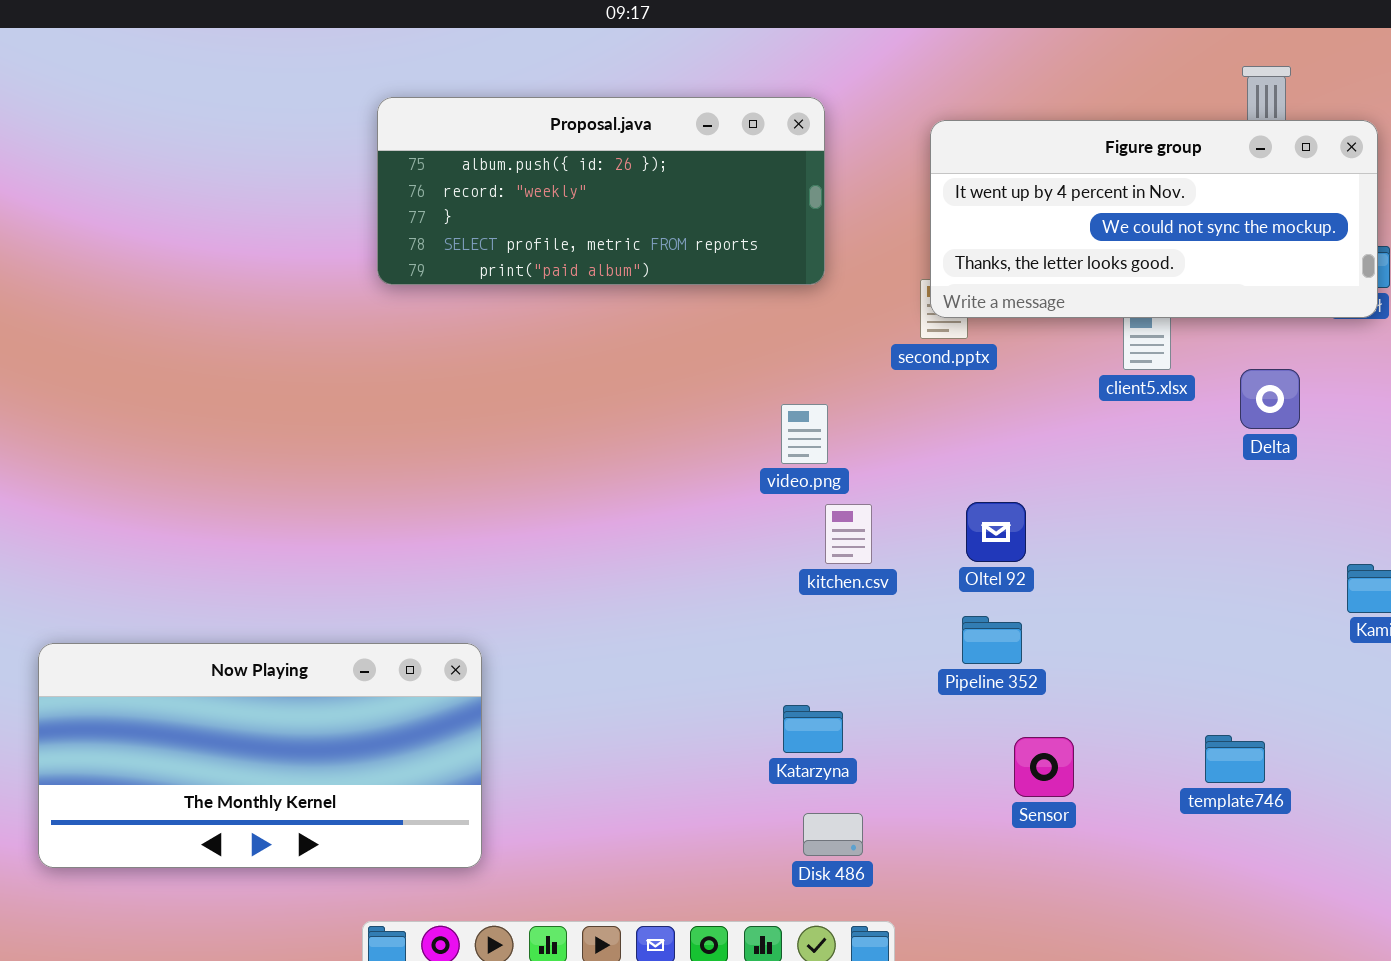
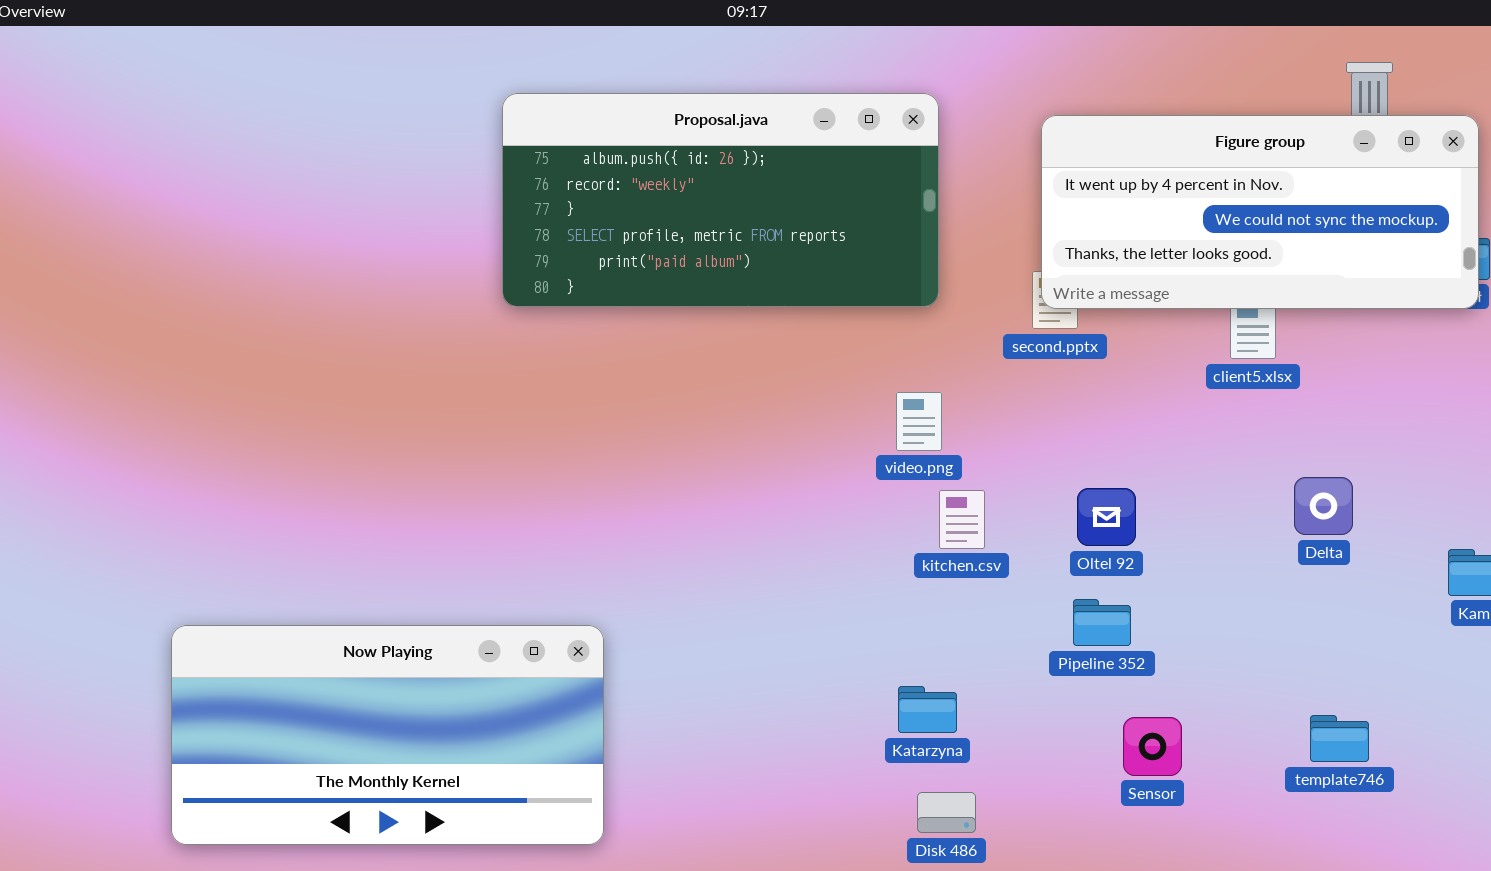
Proposal.java: [377,97,825,285] -> [502,93,939,307], resized
Delta: [1240,369,1300,429] -> [1294,477,1353,535], moved

